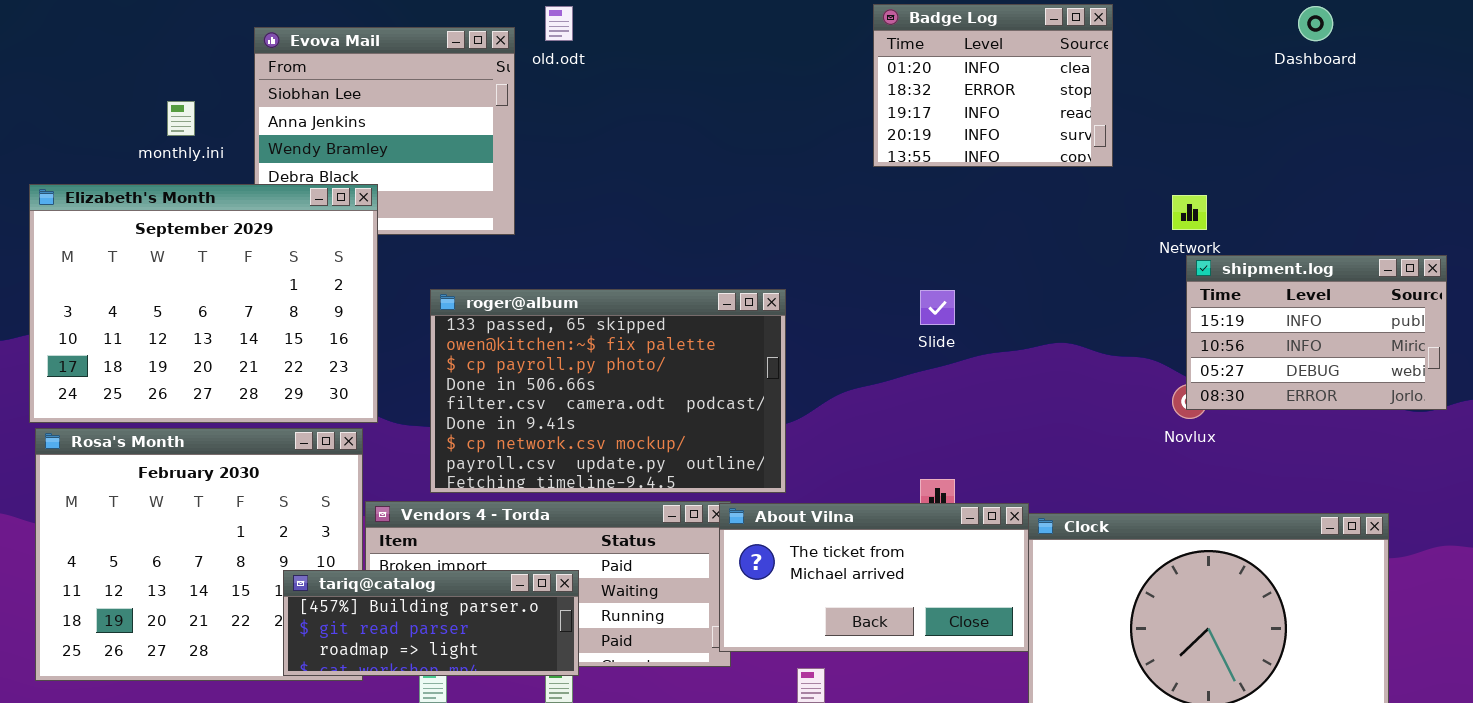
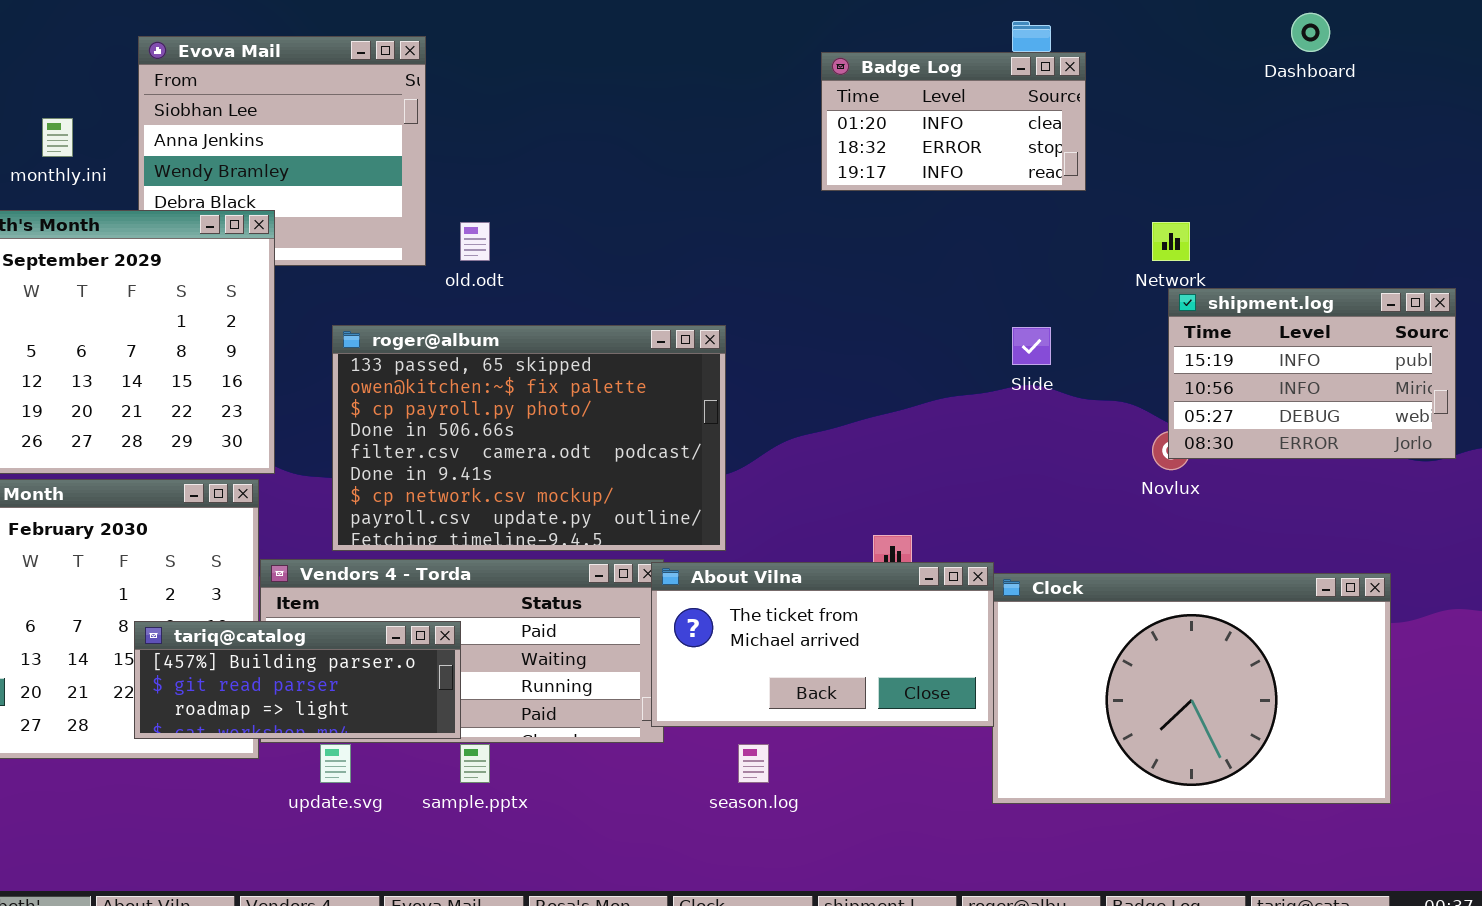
Badge Log: [873,4,1113,167] -> [821,52,1086,191], resized
old.odt: [545,6,573,41] -> [460,222,490,261], moved
Slide: [920,290,955,325] -> [1012,327,1051,365], moved
tariq@catalog: [283,570,579,676] -> [134,621,461,739], moved

